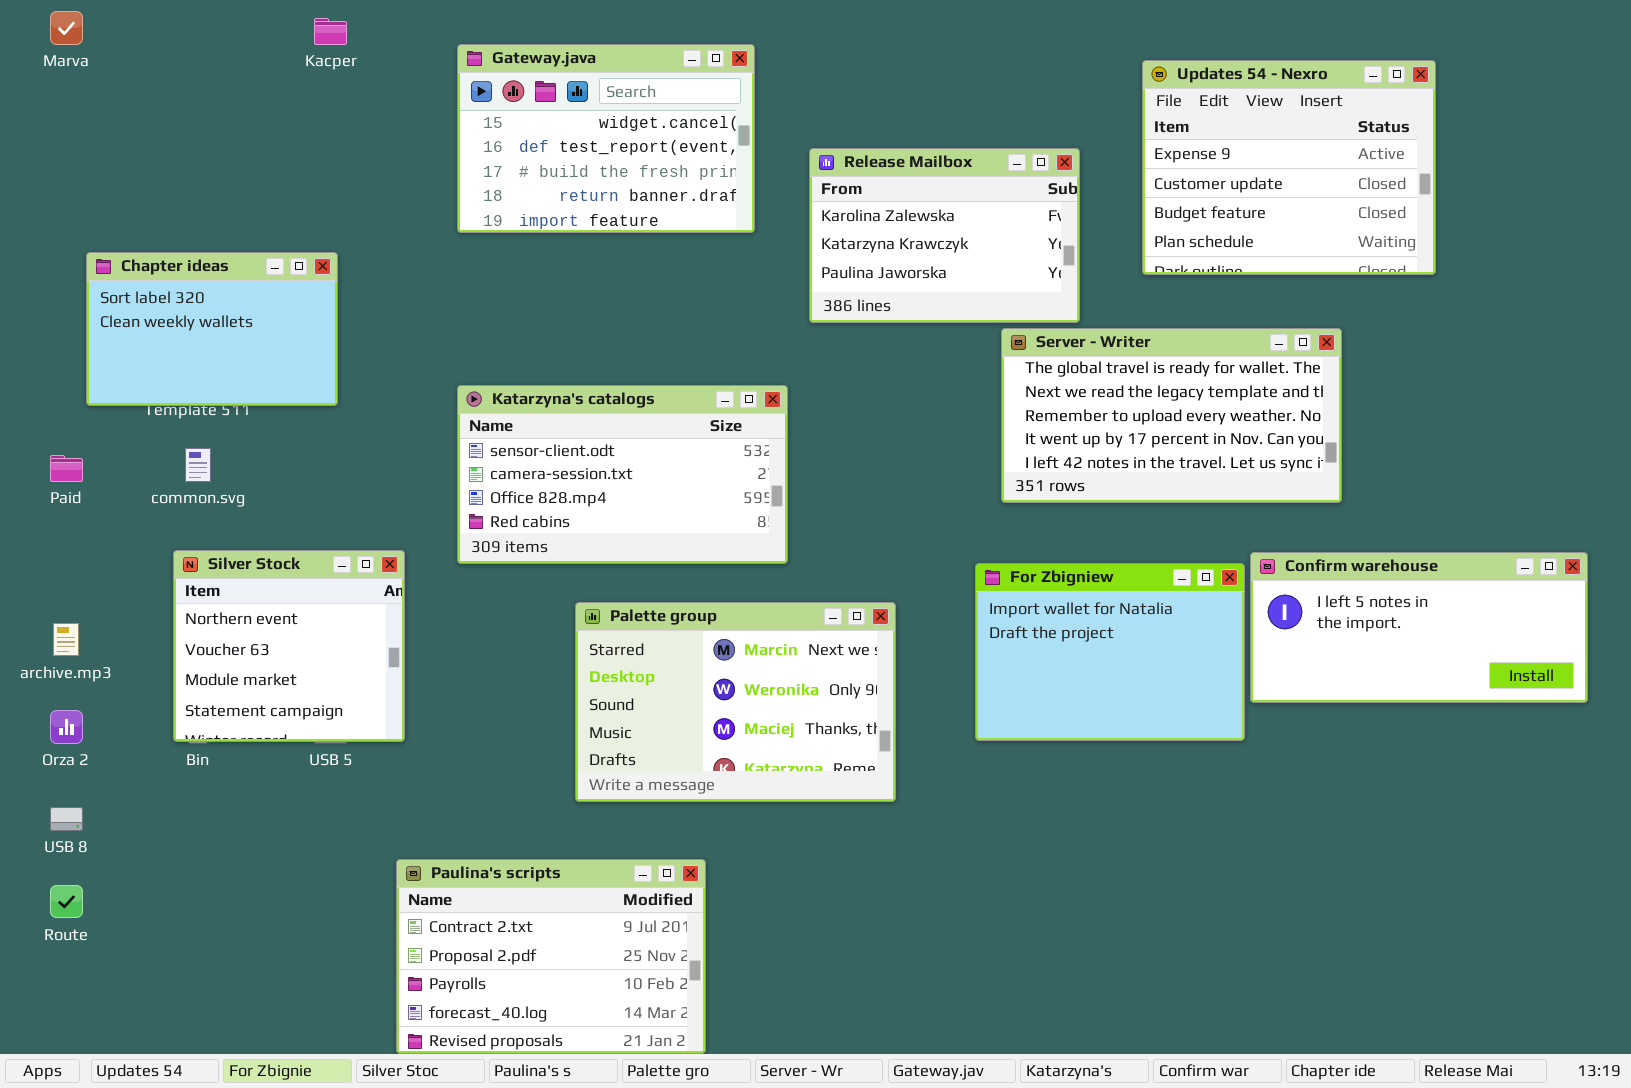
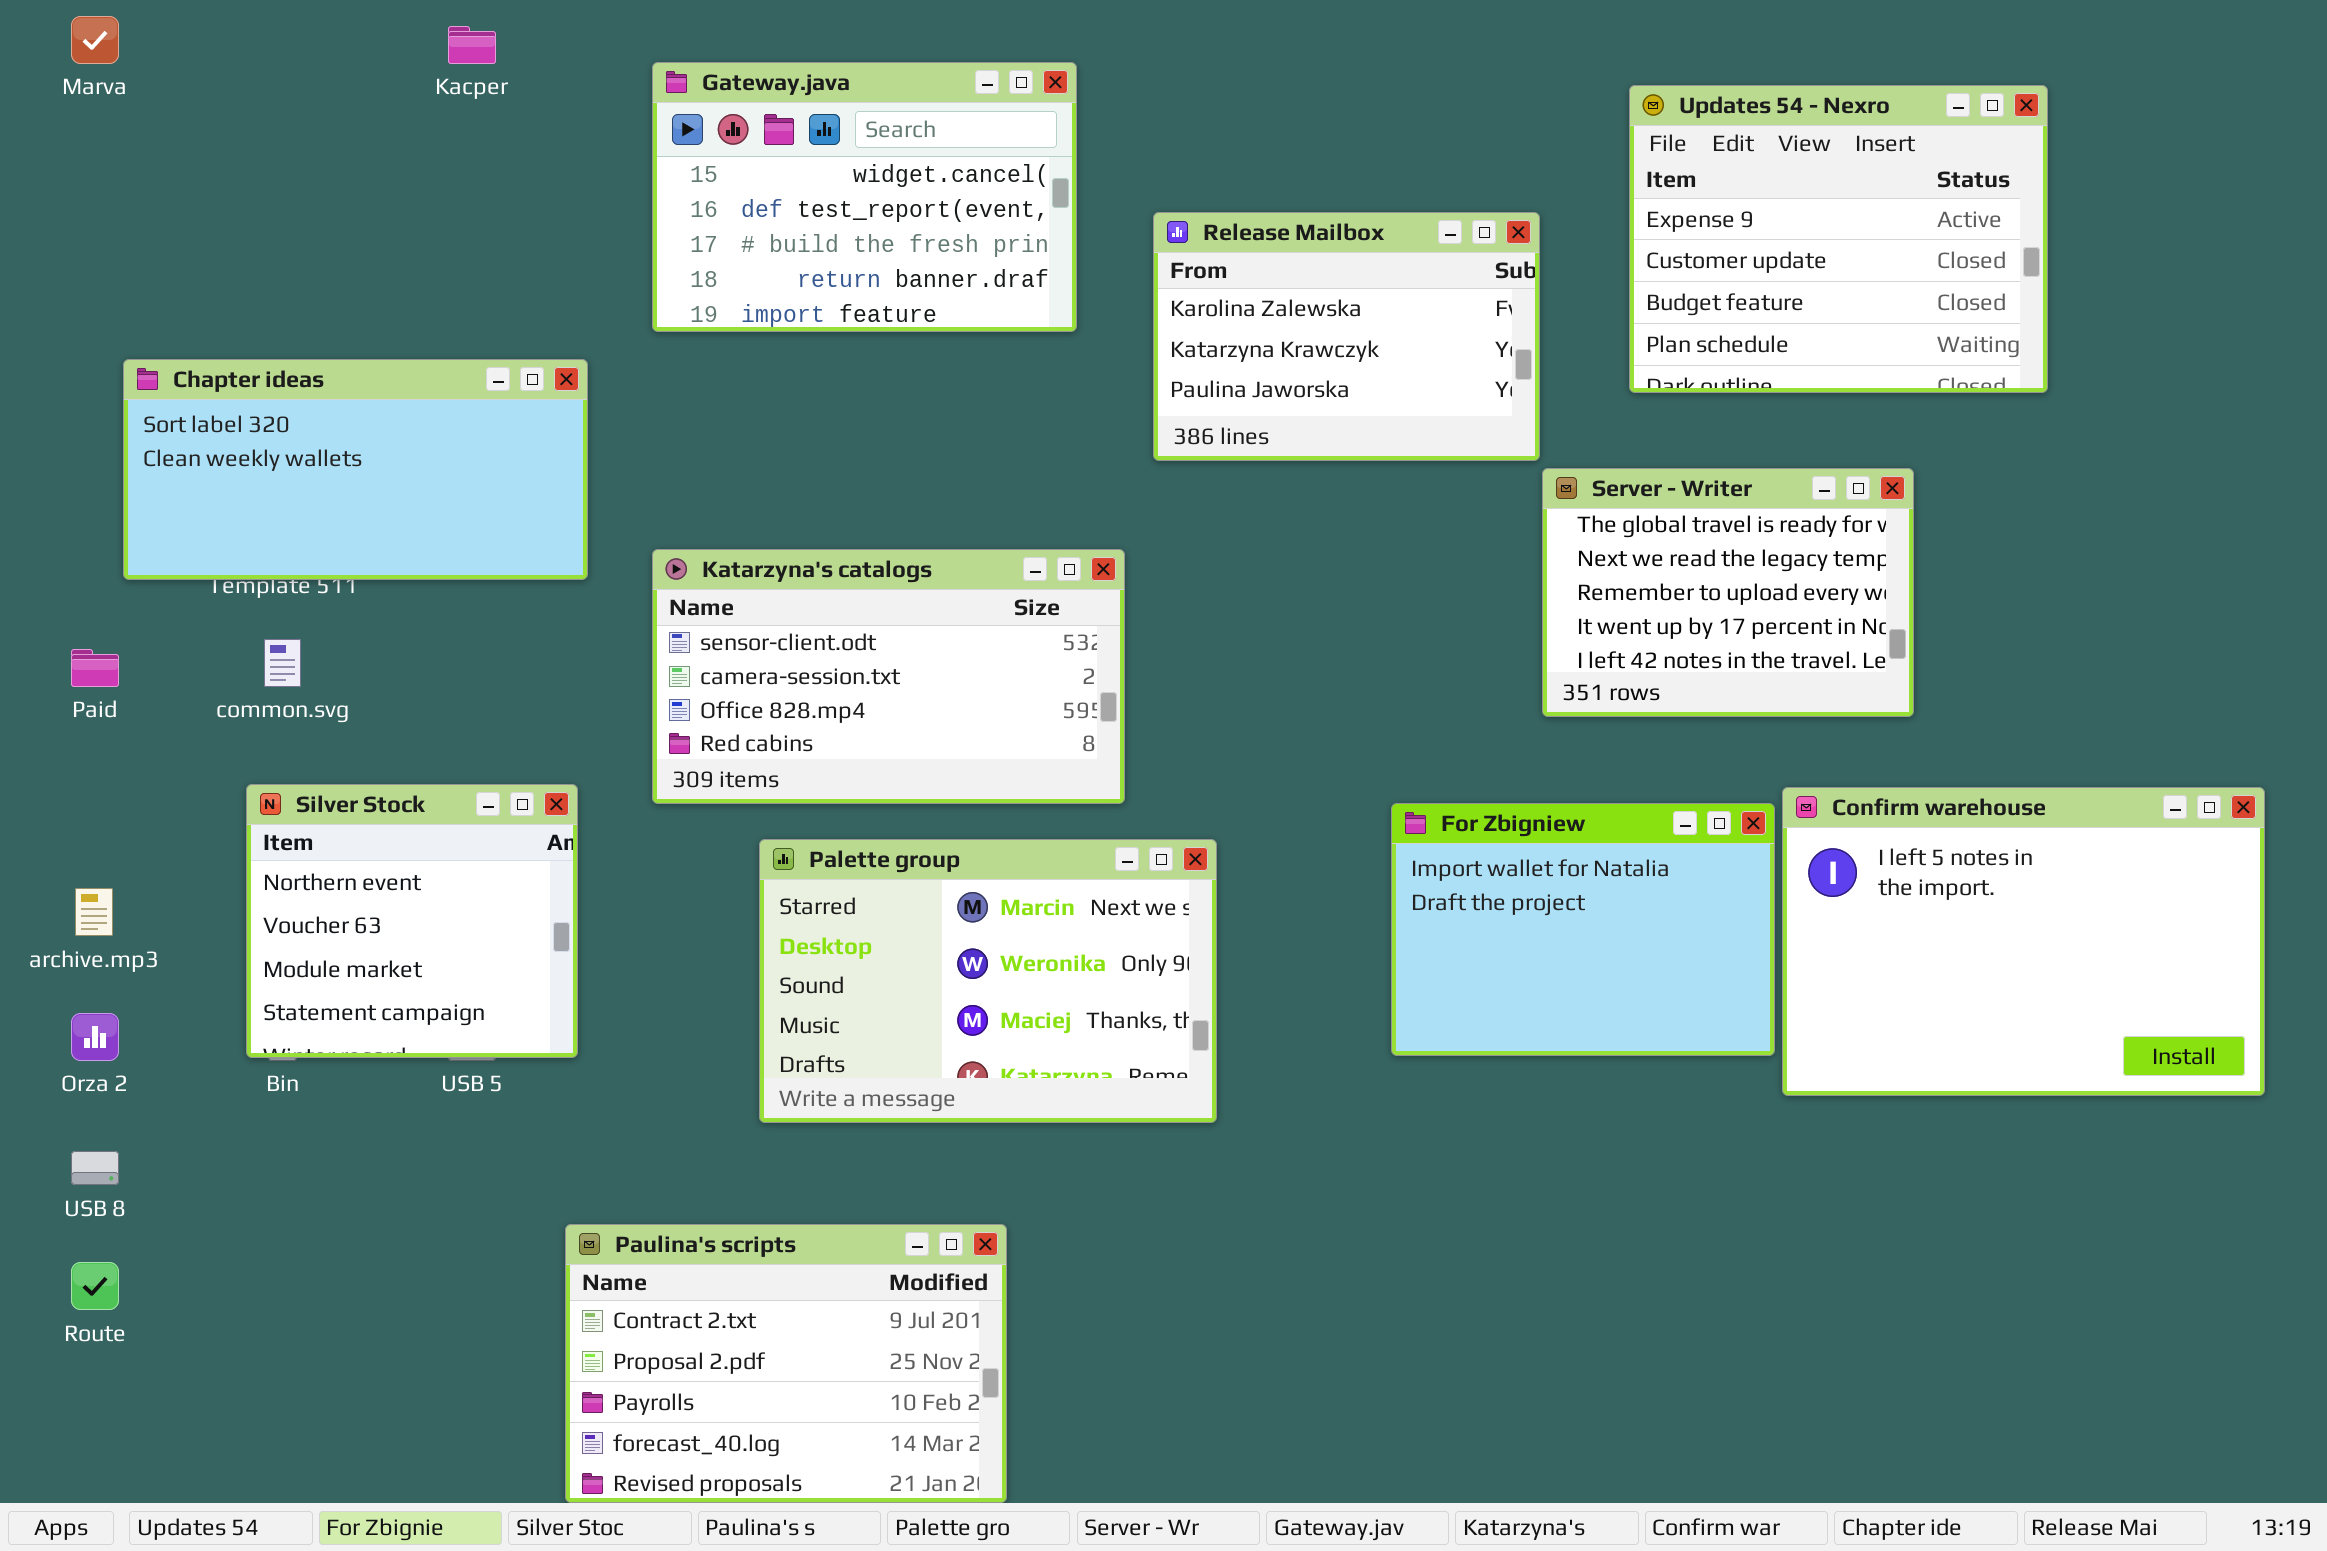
Chapter ideas: [86,252,338,406] -> [123,359,588,580], resized
Server - Writer: [1001,328,1342,503] -> [1542,468,1914,717], resized
Confirm warehouse: [1250,552,1588,703] -> [1782,787,2265,1096], resized
Palette group: [575,602,896,802] -> [759,839,1217,1123], moved

